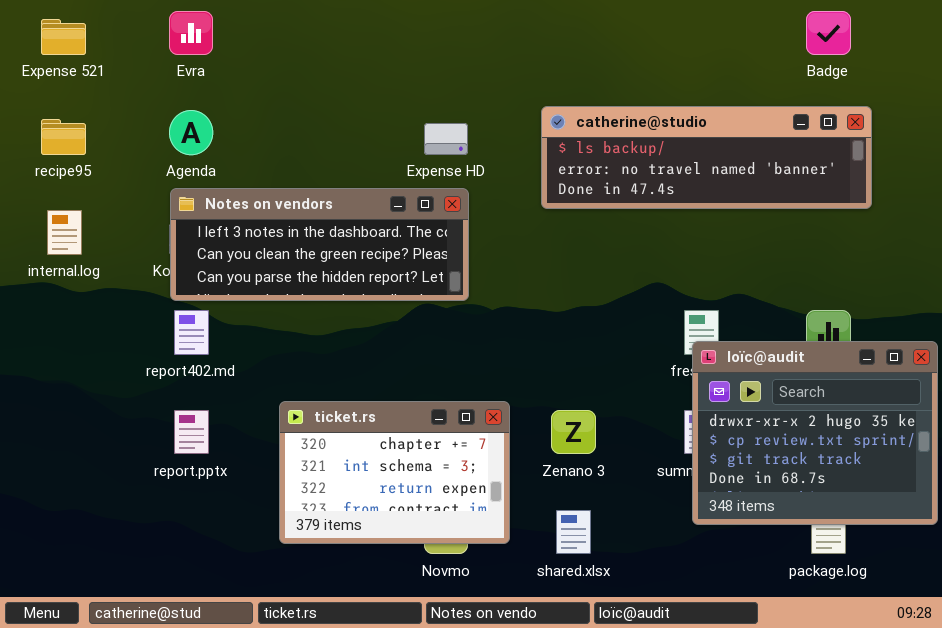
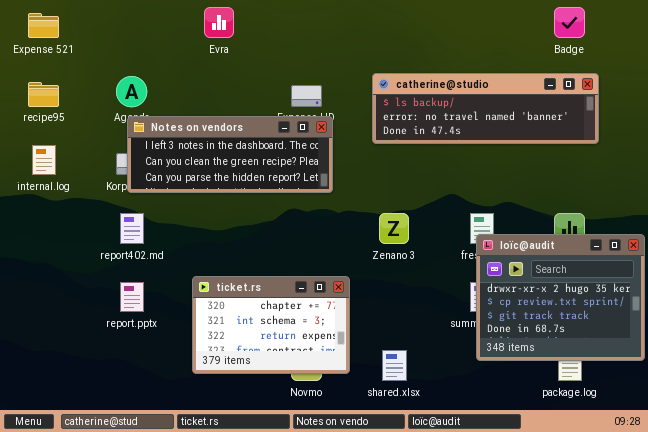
Evra: [169,11,213,55] -> [204,7,234,38], moved
Notes on vendors: [170,188,469,301] -> [127,116,333,193], moved
Zenano 3: [551,410,596,454] -> [379,213,409,244], moved

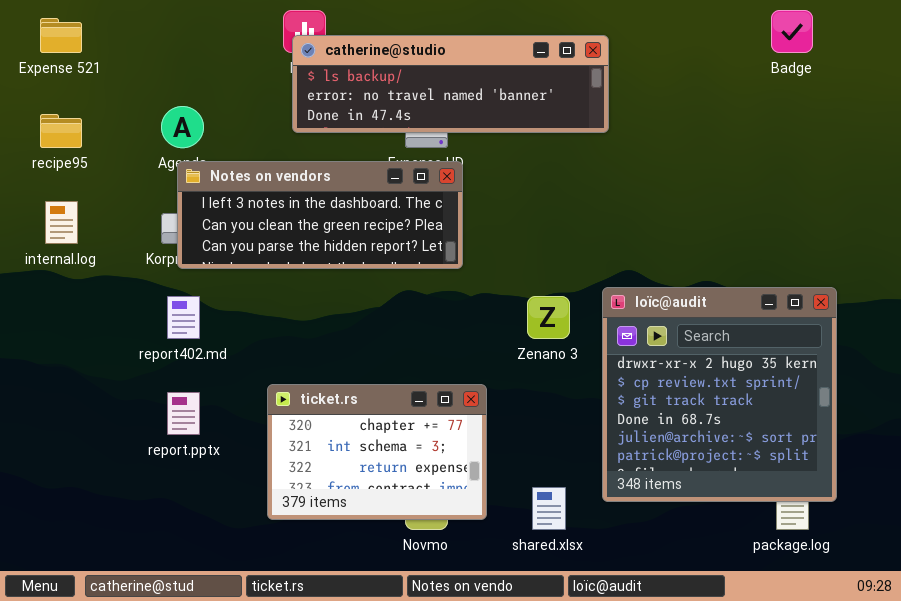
catherine@studio: [372,73,599,144] -> [292,35,609,133], moved
loïc@audit: [476,234,645,361] -> [602,287,837,502], moved, resized

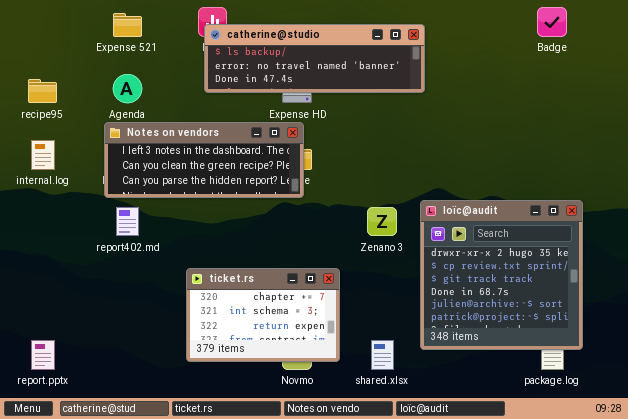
Expense 521: [40,18,82,53] -> [113,13,142,37], moved
Notes on vendors: [177,161,463,269] -> [104,122,304,198], moved
report.pptx: [167,392,200,435] -> [31,340,55,370], moved

